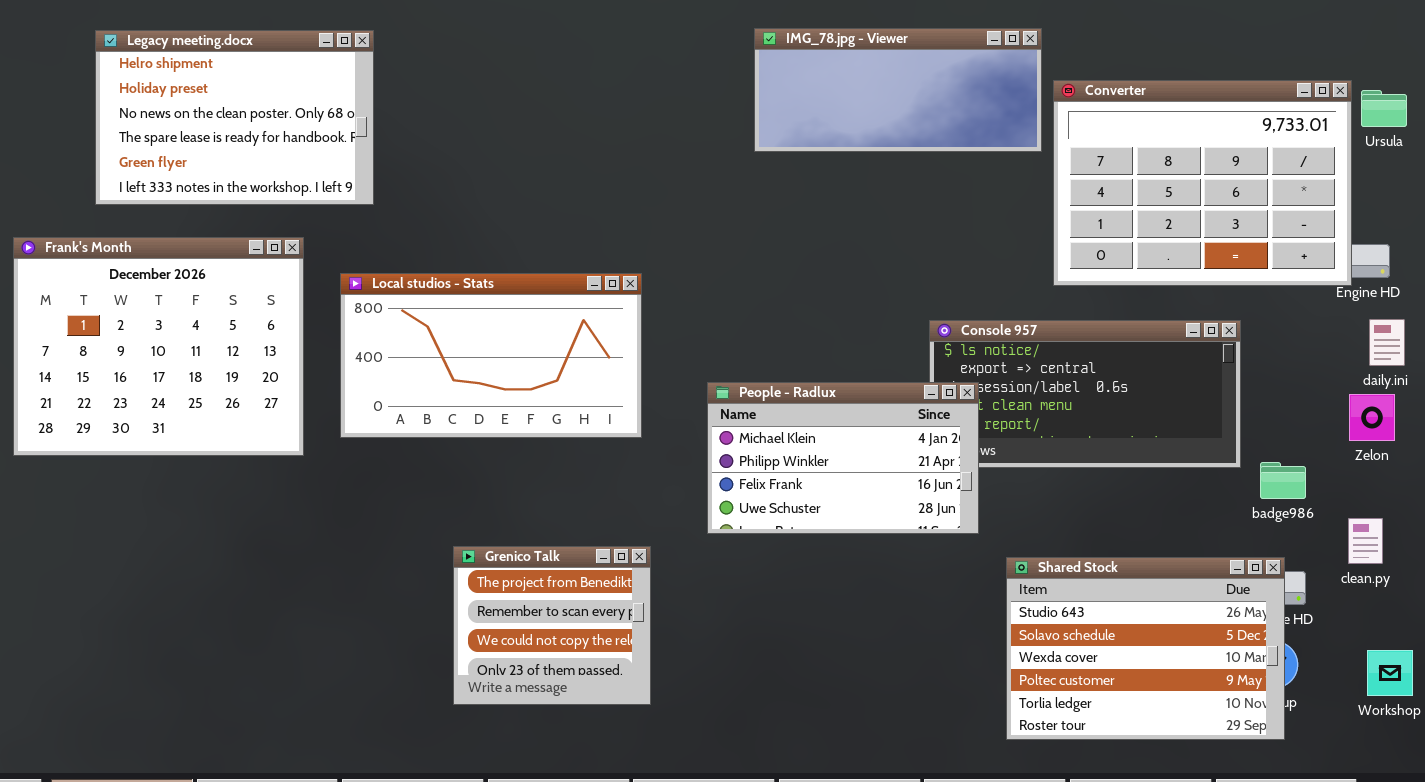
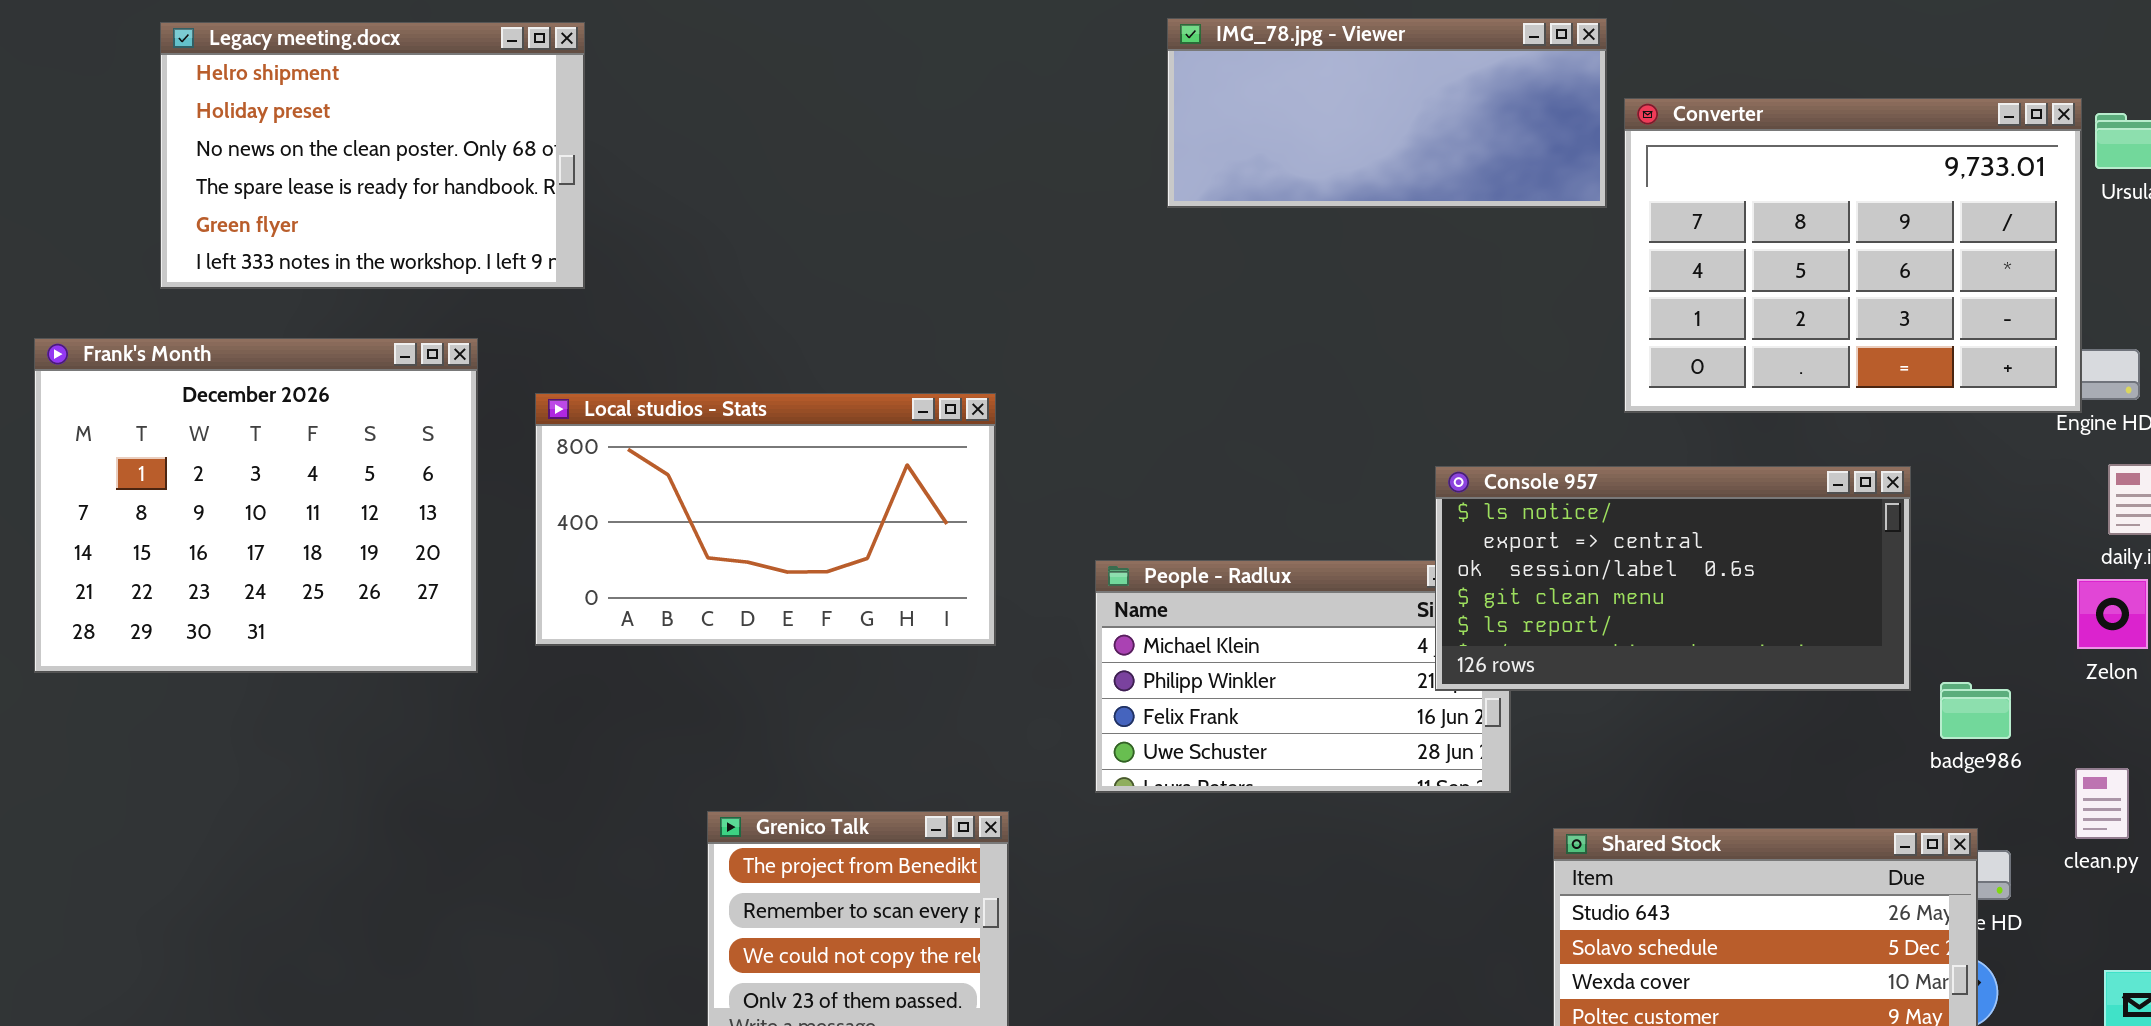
Console 957: [929,320,1241,468] -> [1435,466,1911,691], raised

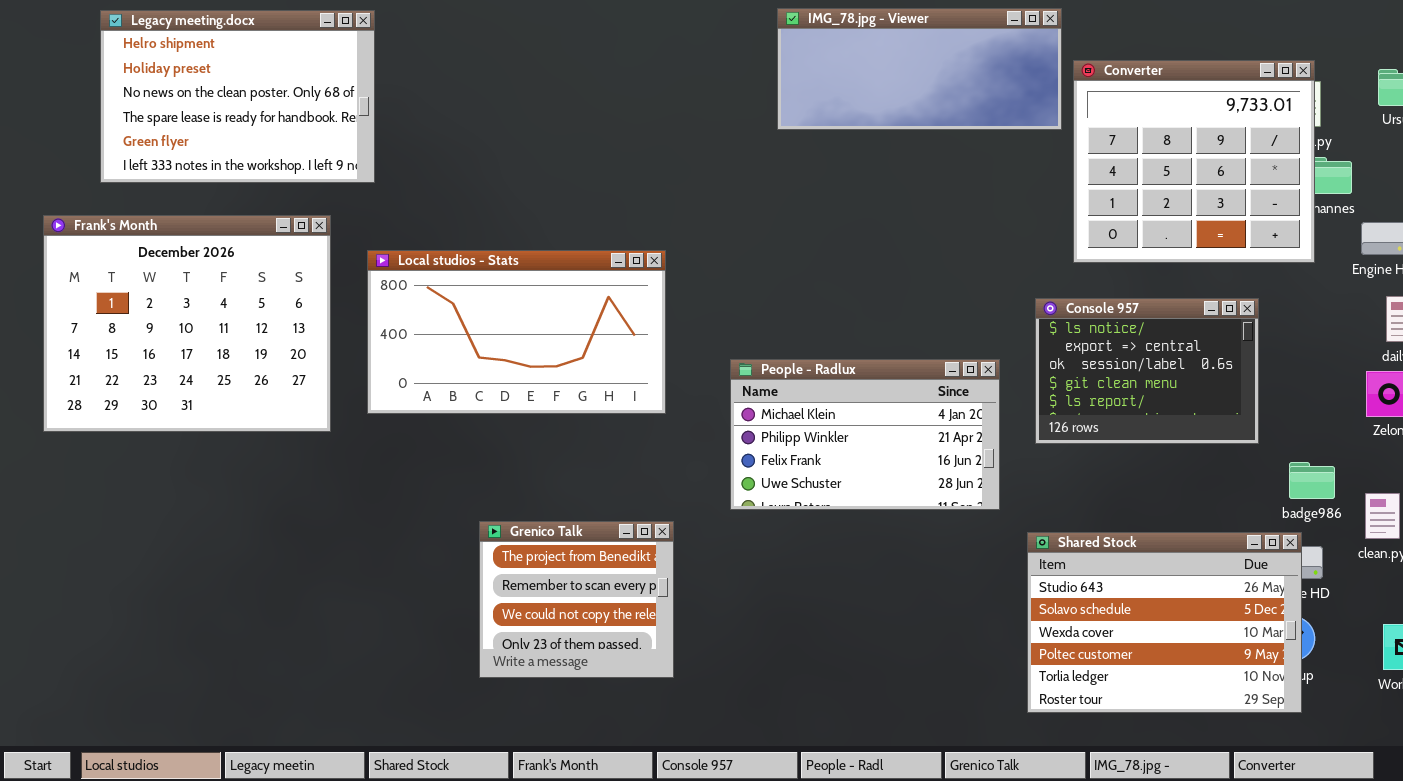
Legacy meeting.docx: [160,22,585,289] -> [100,10,375,183], moved
Converter: [1624,98,2082,413] -> [1073,60,1315,263], resized
Console 957: [1435,466,1911,691] -> [1035,298,1259,444], resized
badge986: [1940,682,2011,739] -> [1289,462,1335,499], moved

